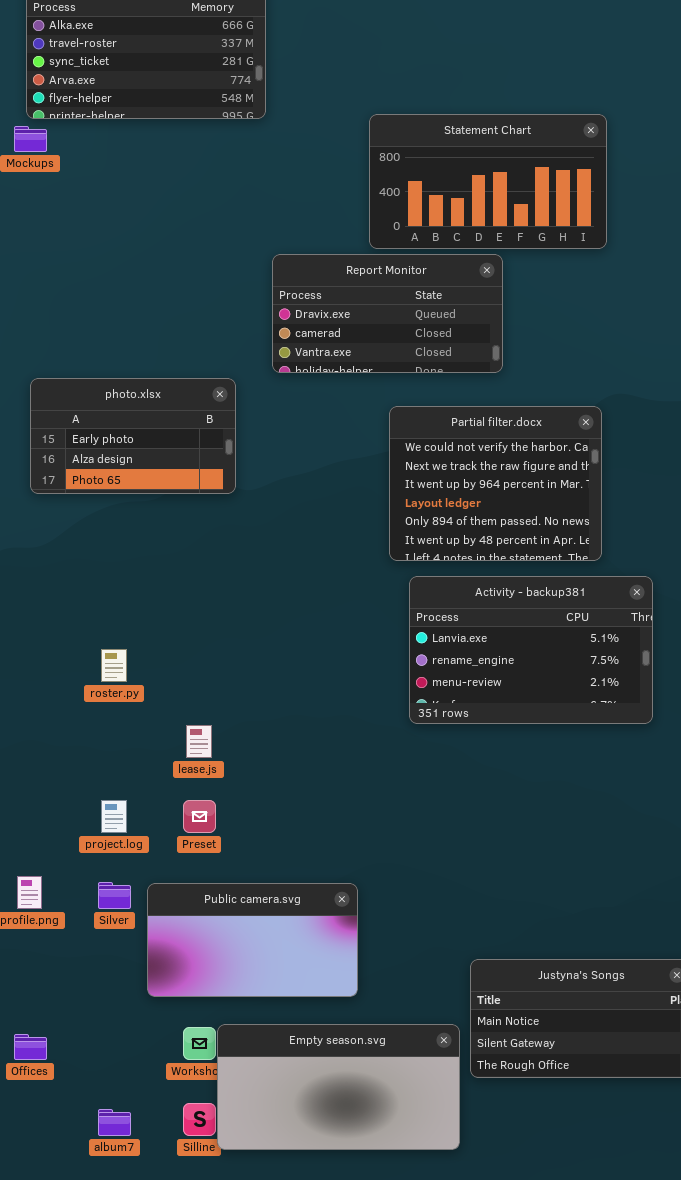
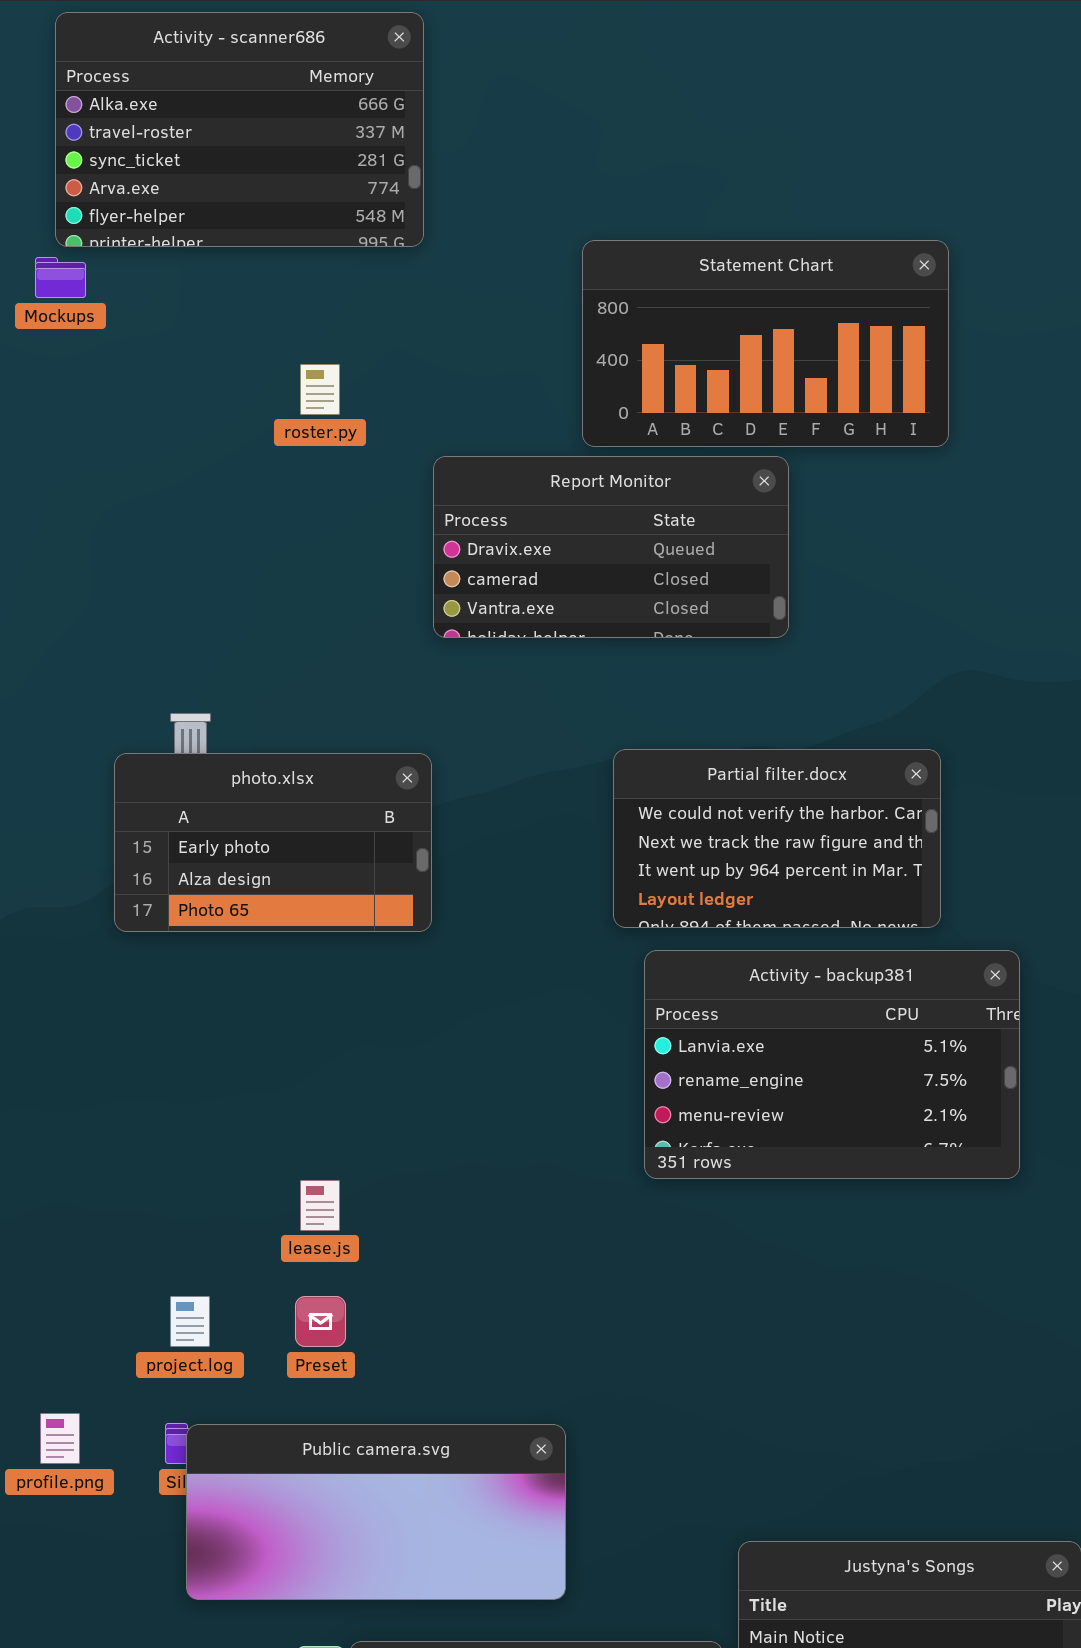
photo.xlsx: [30,378,236,494] -> [114,753,432,932], moved
Partial filter.docx: [389,406,602,561] -> [613,749,941,928], resized
roster.py: [101,649,127,682] -> [300,364,340,415], moved
Public camera.svg: [147,883,358,997] -> [186,1424,566,1600], resized

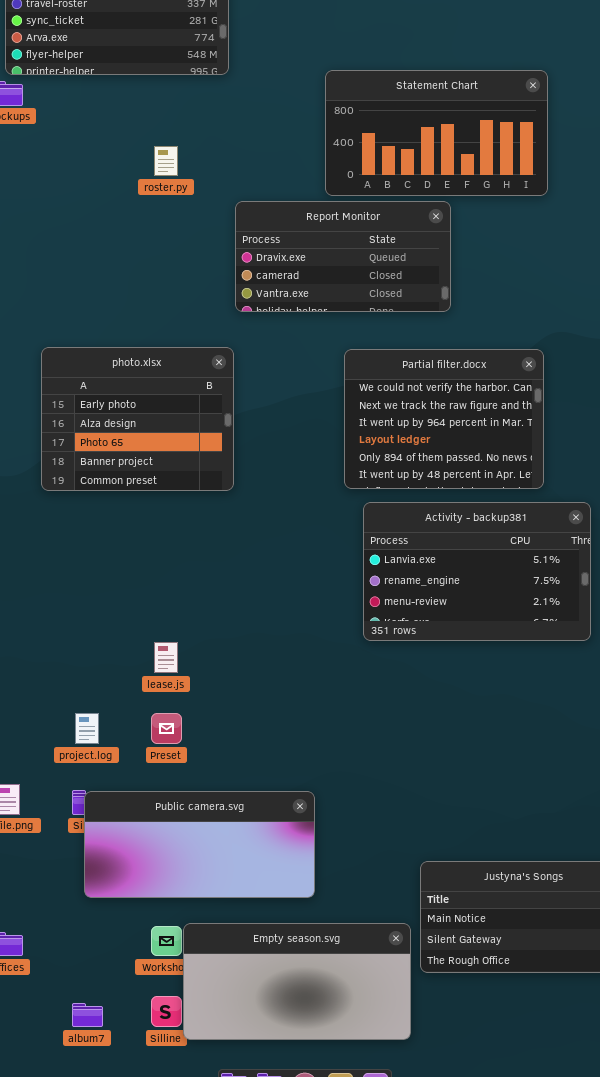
Partial filter.docx: [613,749,941,928] -> [344,349,544,489], resized
photo.xlsx: [114,753,432,932] -> [41,347,234,491], resized

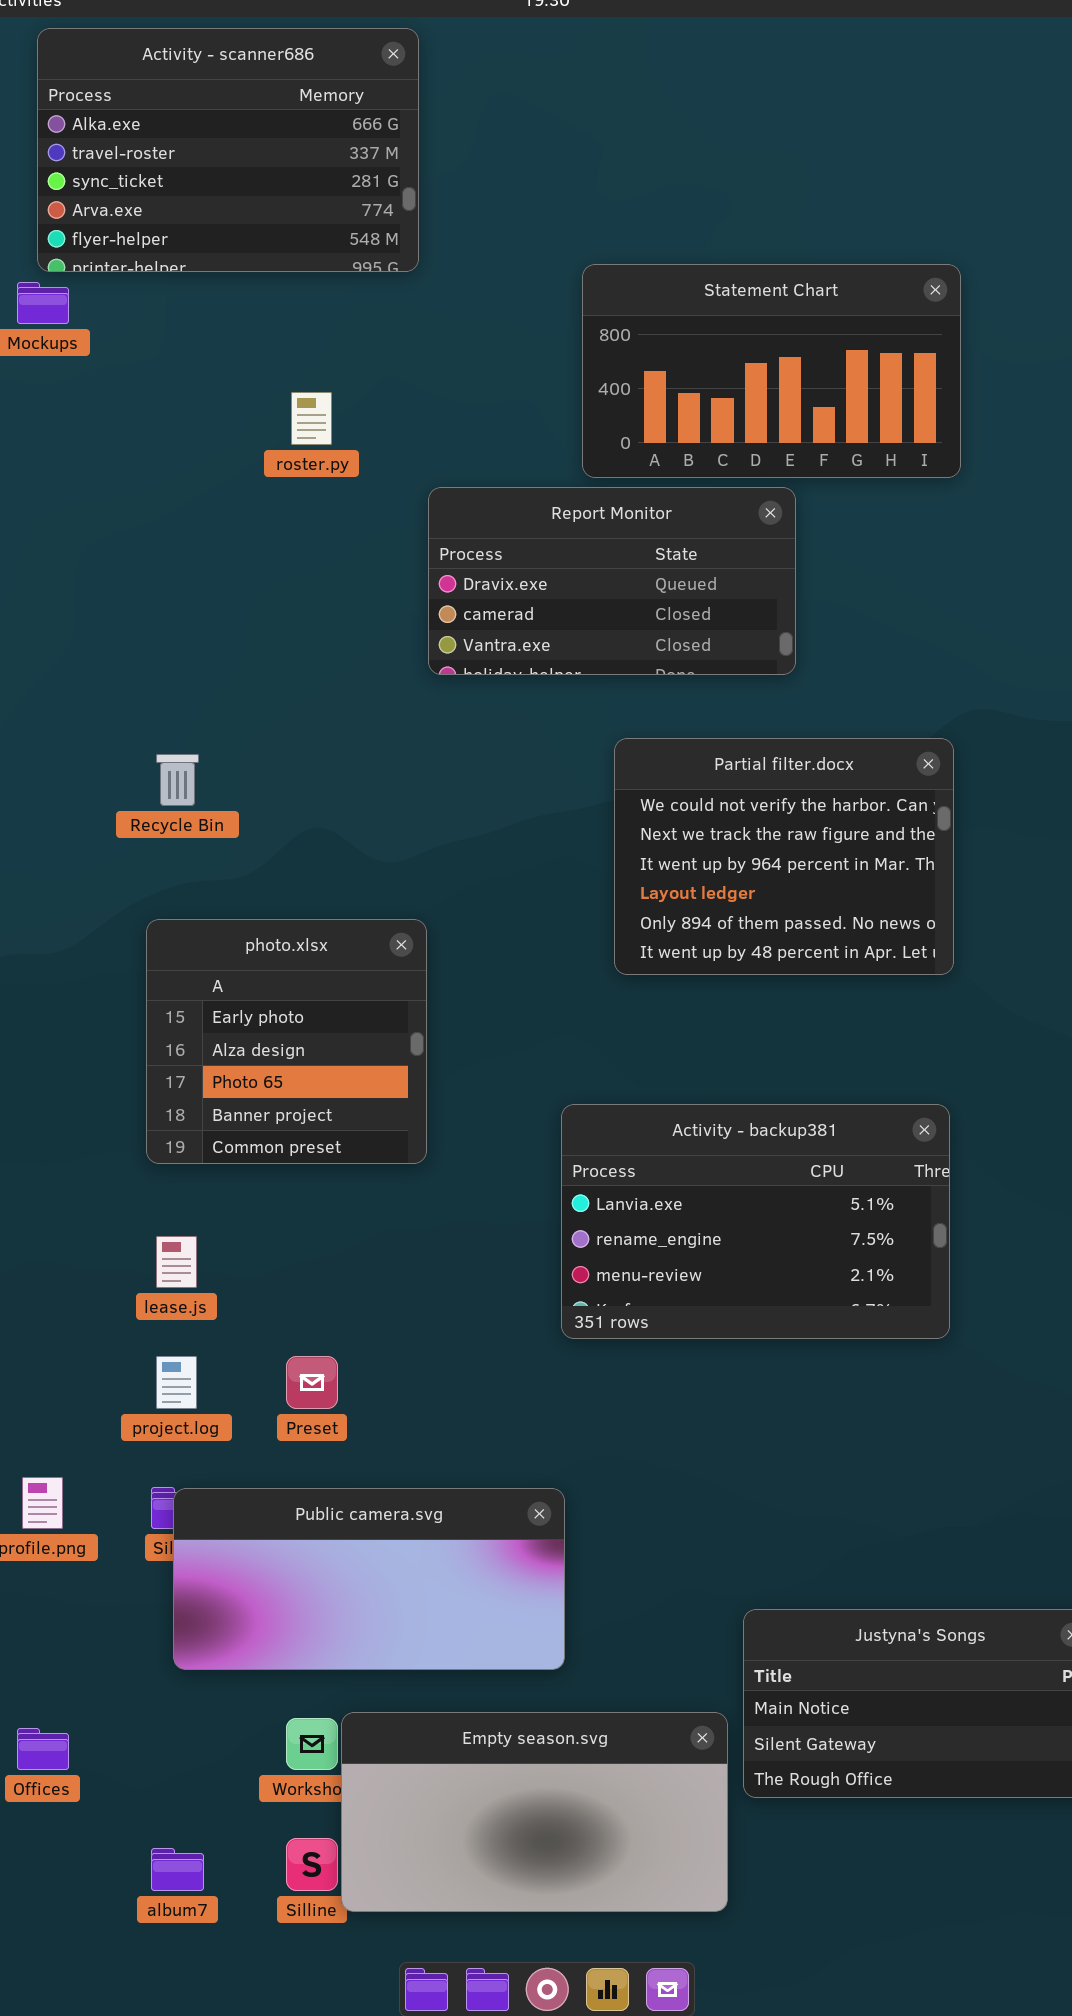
photo.xlsx: [41,347,234,491] -> [146,919,427,1164], moved, resized
Activity - backup381: [363,502,591,641] -> [561,1104,950,1339], moved
lease.js: [154,642,178,673] -> [156,1236,197,1288], moved

